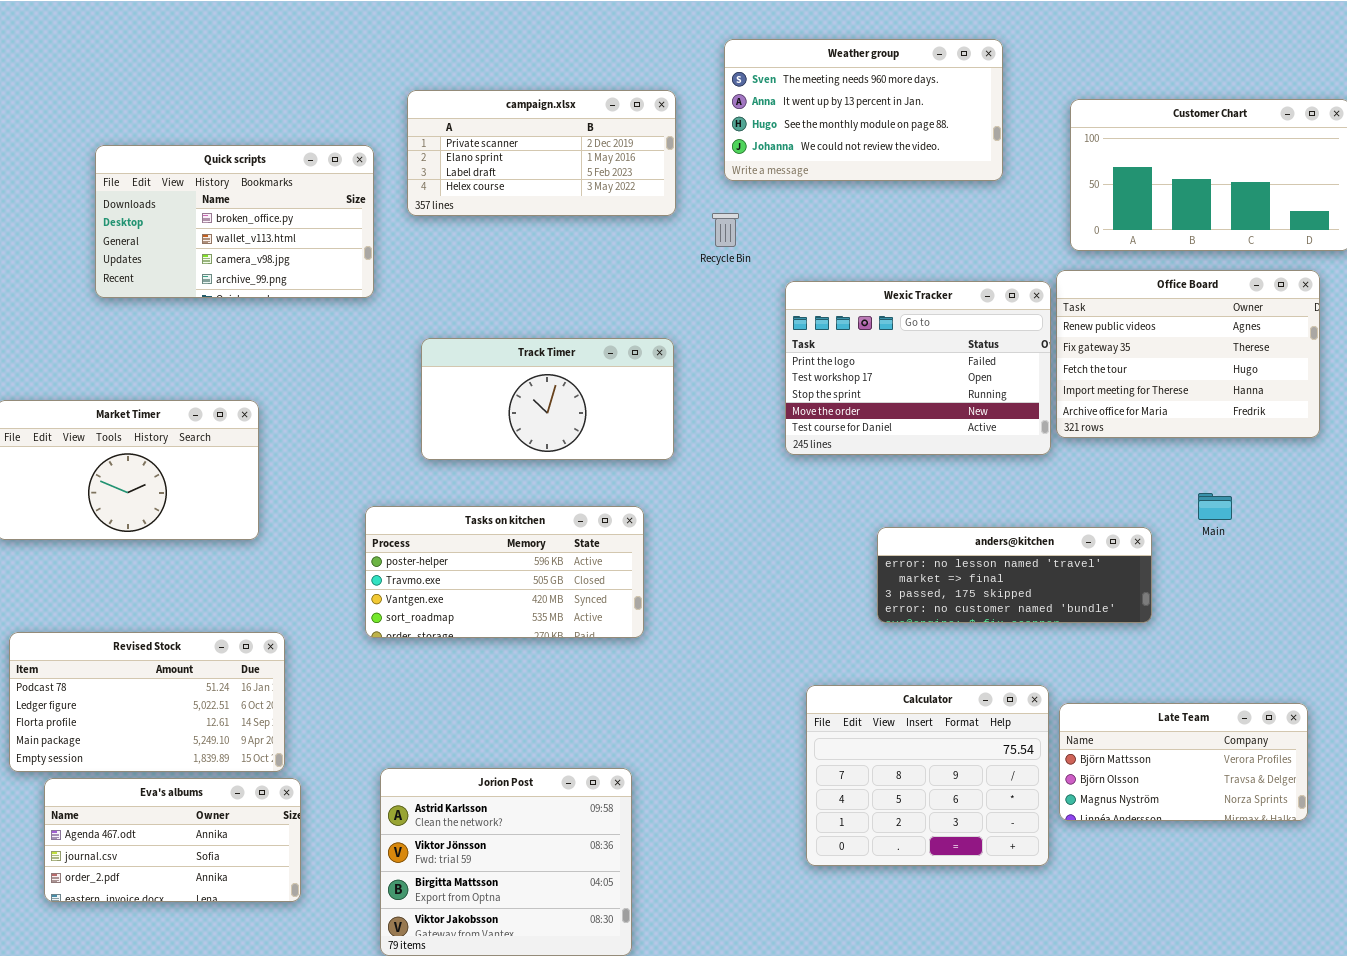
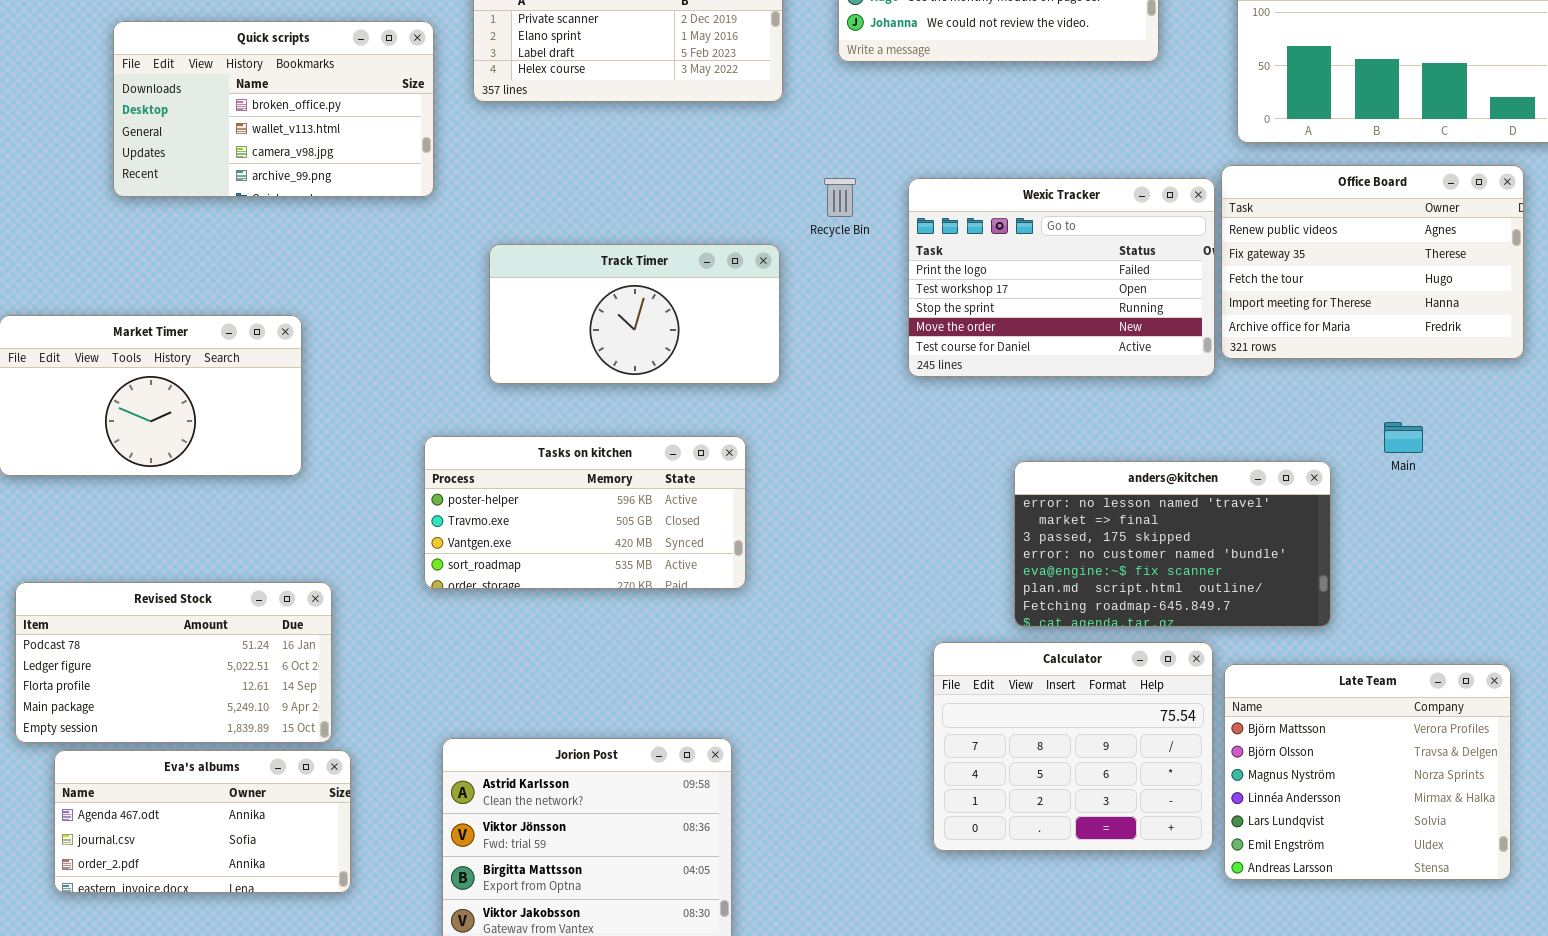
Recycle Bin: [712,213,739,247] -> [824,178,856,217], moved
anders@kitchen: [877,527,1152,623] -> [1014,461,1331,627], resized
Late Team: [1059,703,1308,821] -> [1224,664,1511,880], resized

